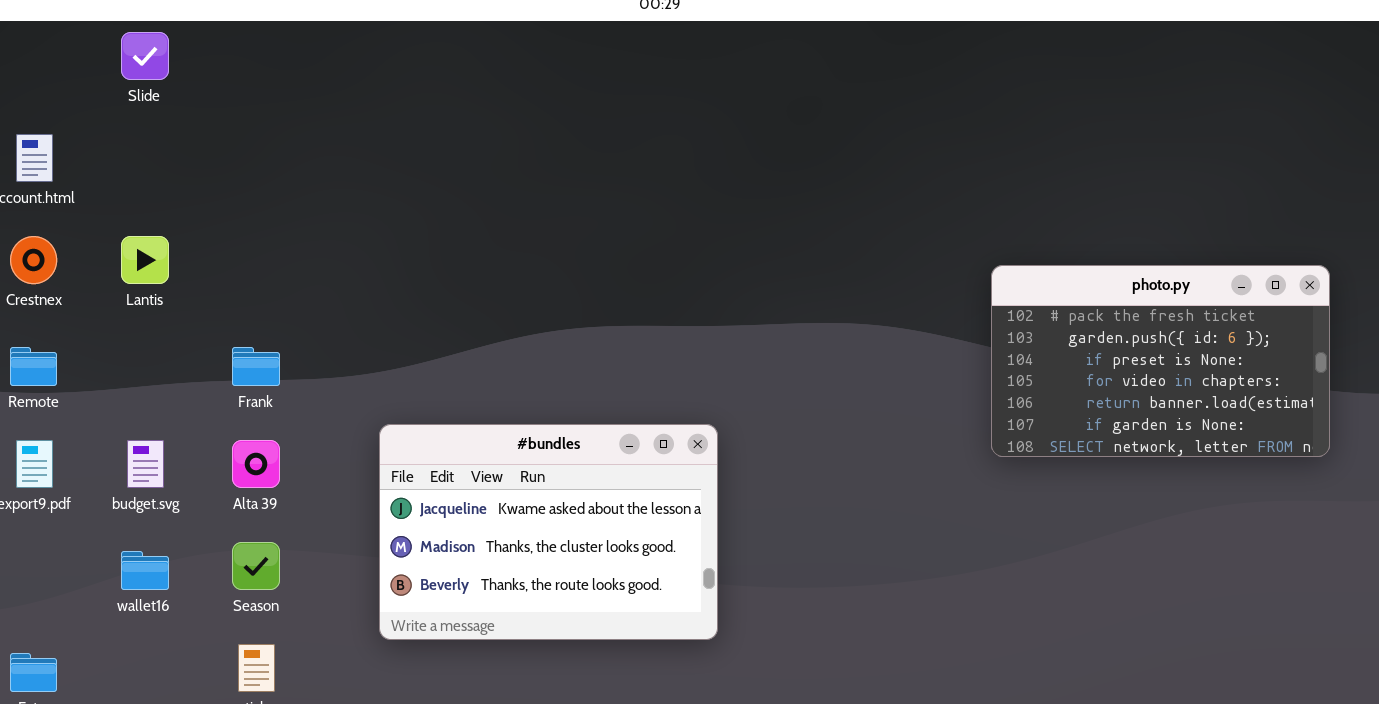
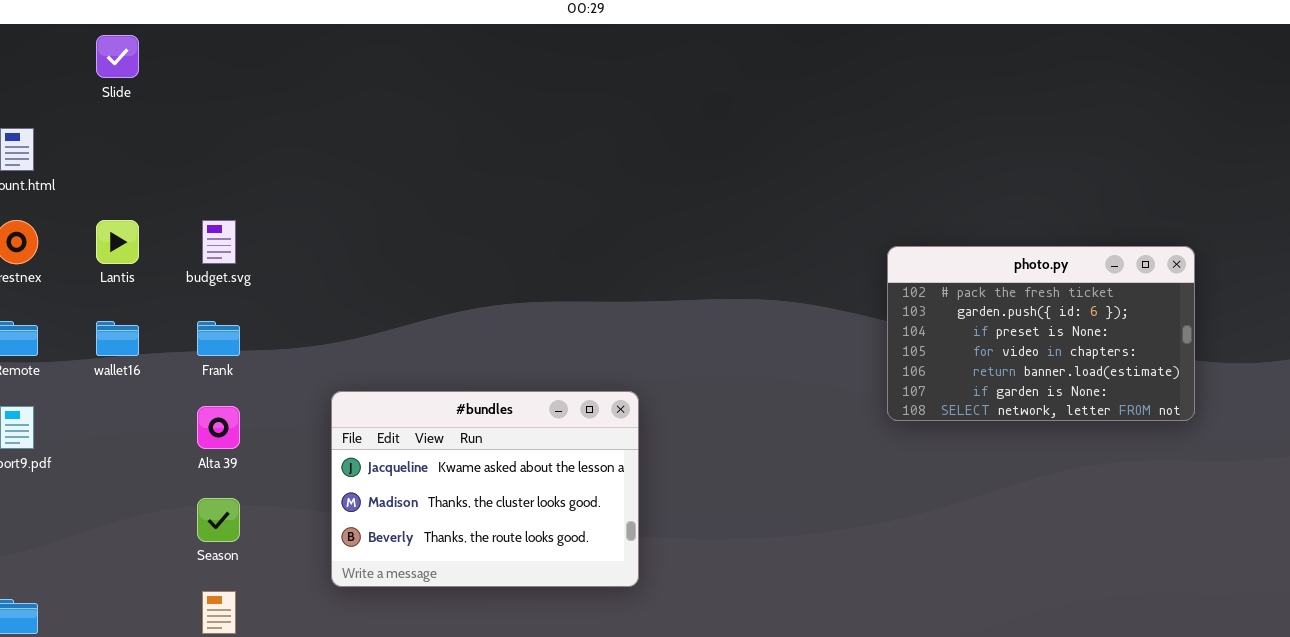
budget.svg: [127,440,164,488] -> [202,220,236,264], moved
wallet16: [121,551,169,590] -> [96,321,139,356], moved

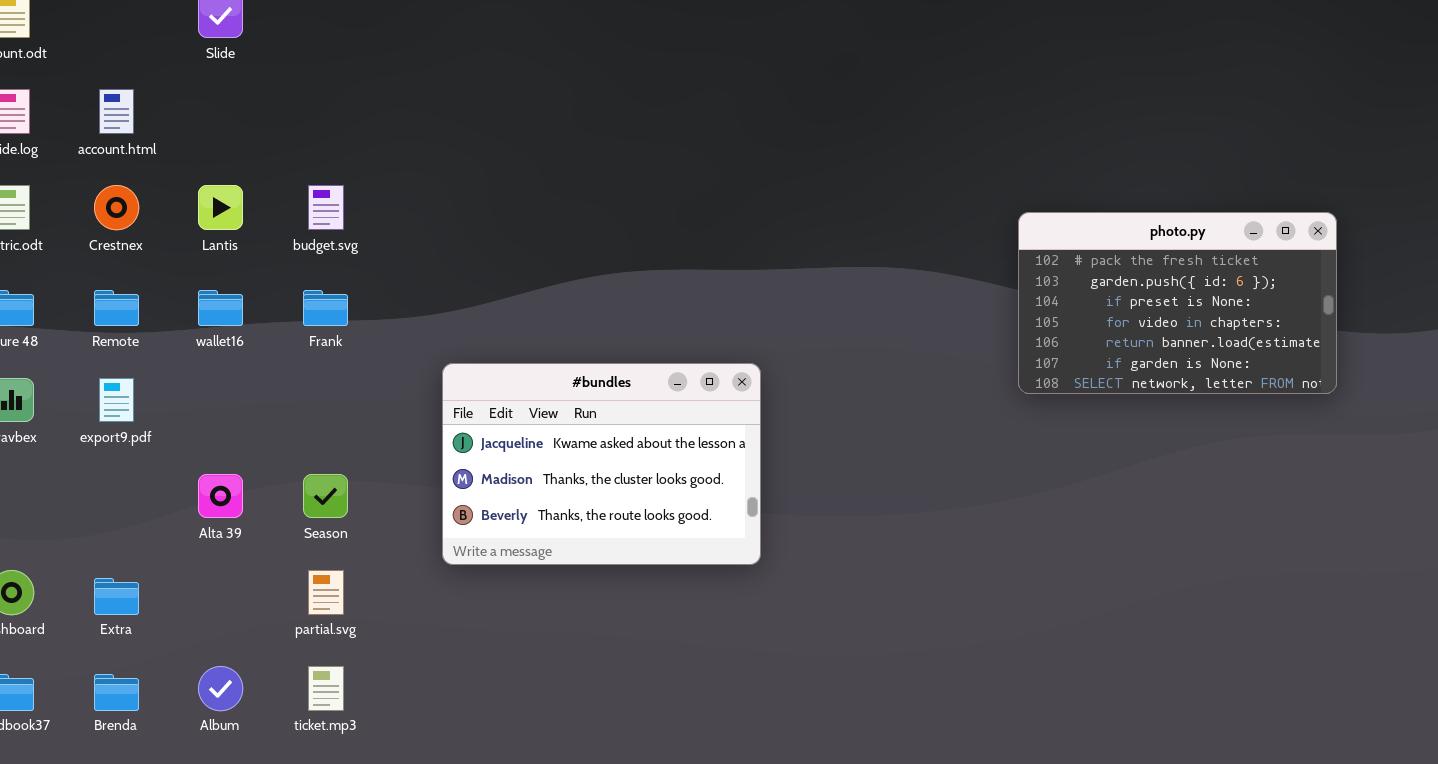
Alta 39: [197,406,240,449] -> [198,474,243,518], moved

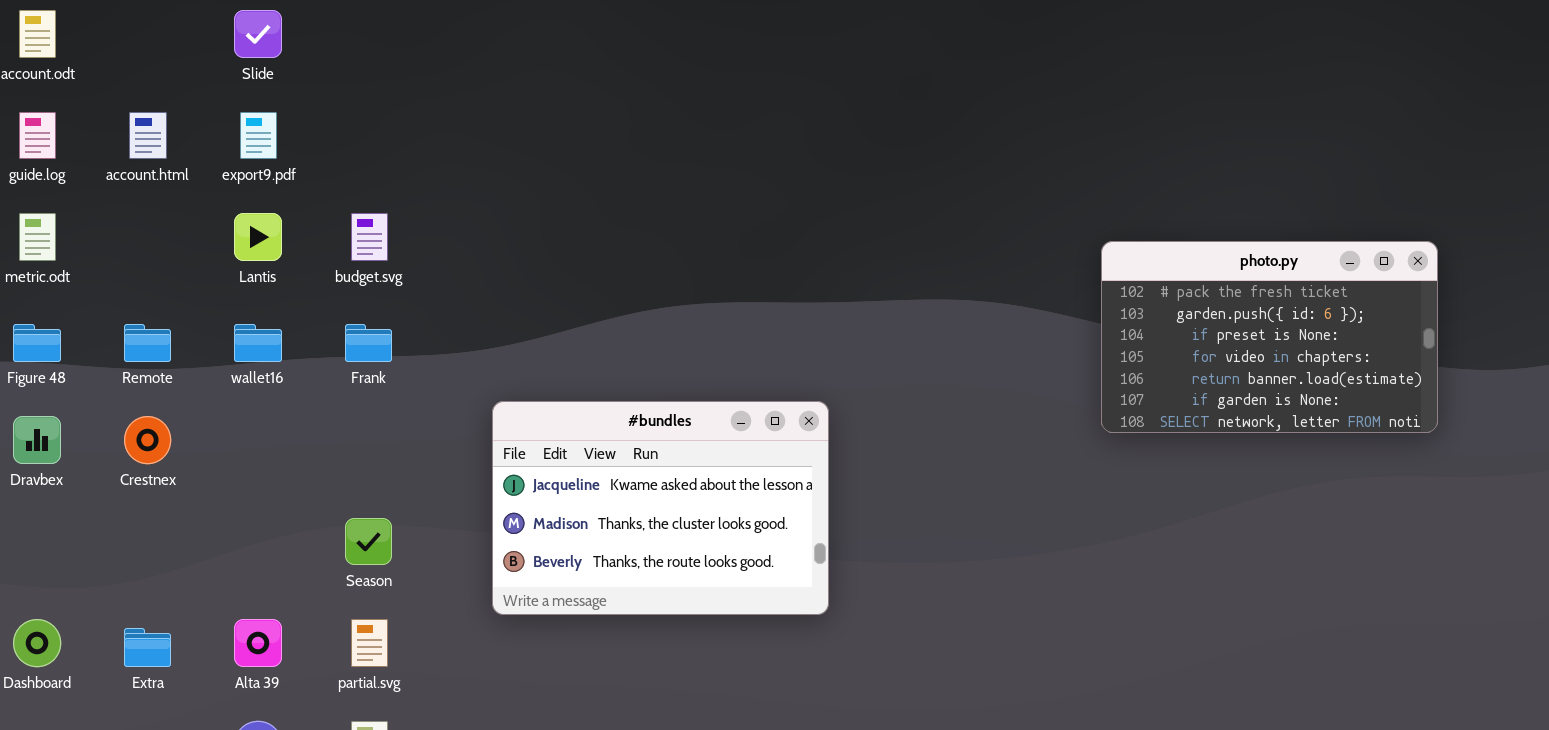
Crestnex: [94,185,139,230] -> [124,416,171,464], moved
export9.pdf: [99,378,134,422] -> [240,112,277,159], moved
Alta 39: [198,474,243,518] -> [234,619,282,667], moved

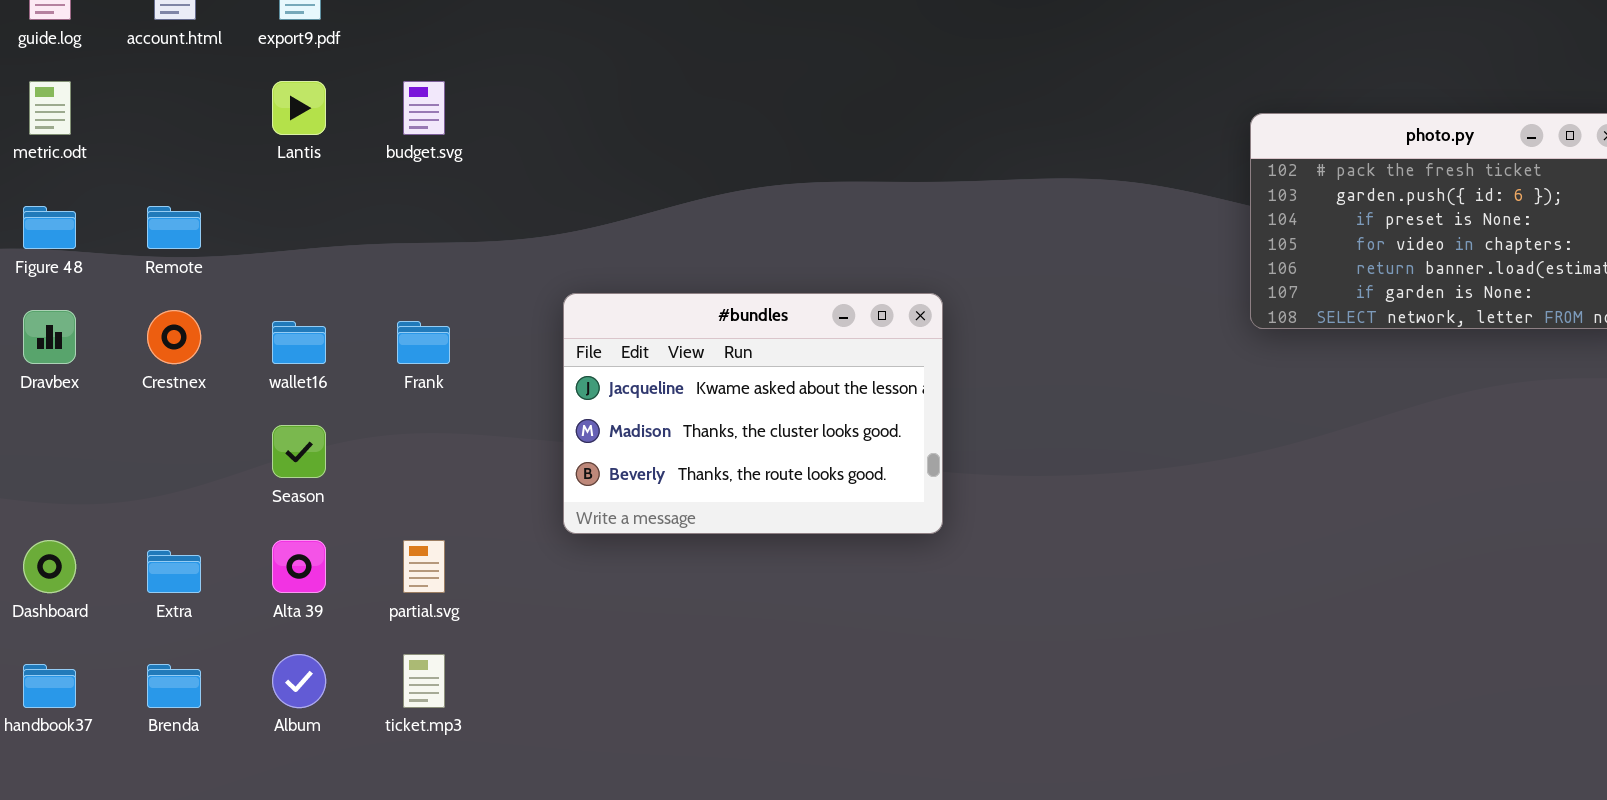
wallet16: [234,324,282,362] -> [272,321,326,364], moved
Frank: [345,324,392,362] -> [397,321,450,364], moved
Season: [345,518,392,565] -> [272,425,326,478], moved

